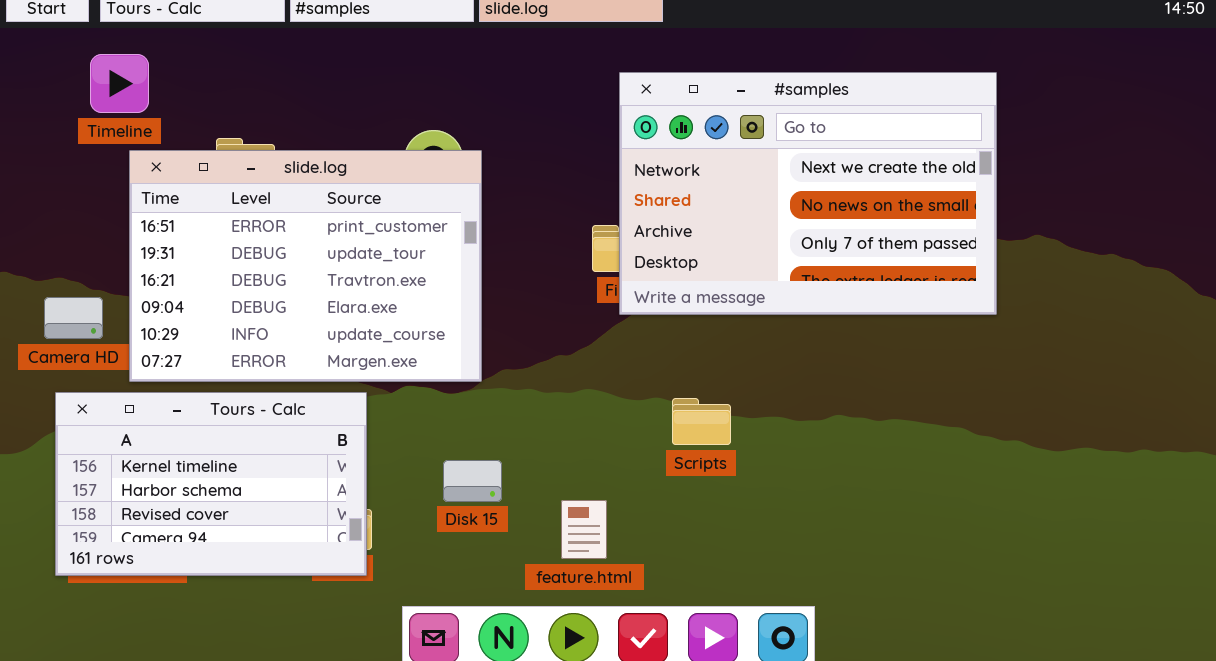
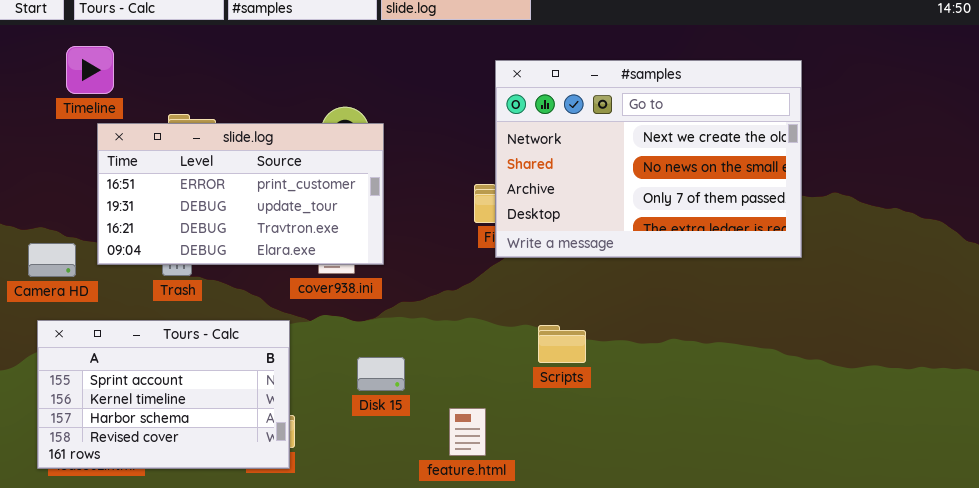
slide.log: [129,150,482,382] -> [97,123,384,265], resized
Tours - Calc: [55,392,367,576] -> [37,320,290,469], scrolled up 1 row
Disk 15: [443,460,502,502] -> [357,357,405,391], moved

